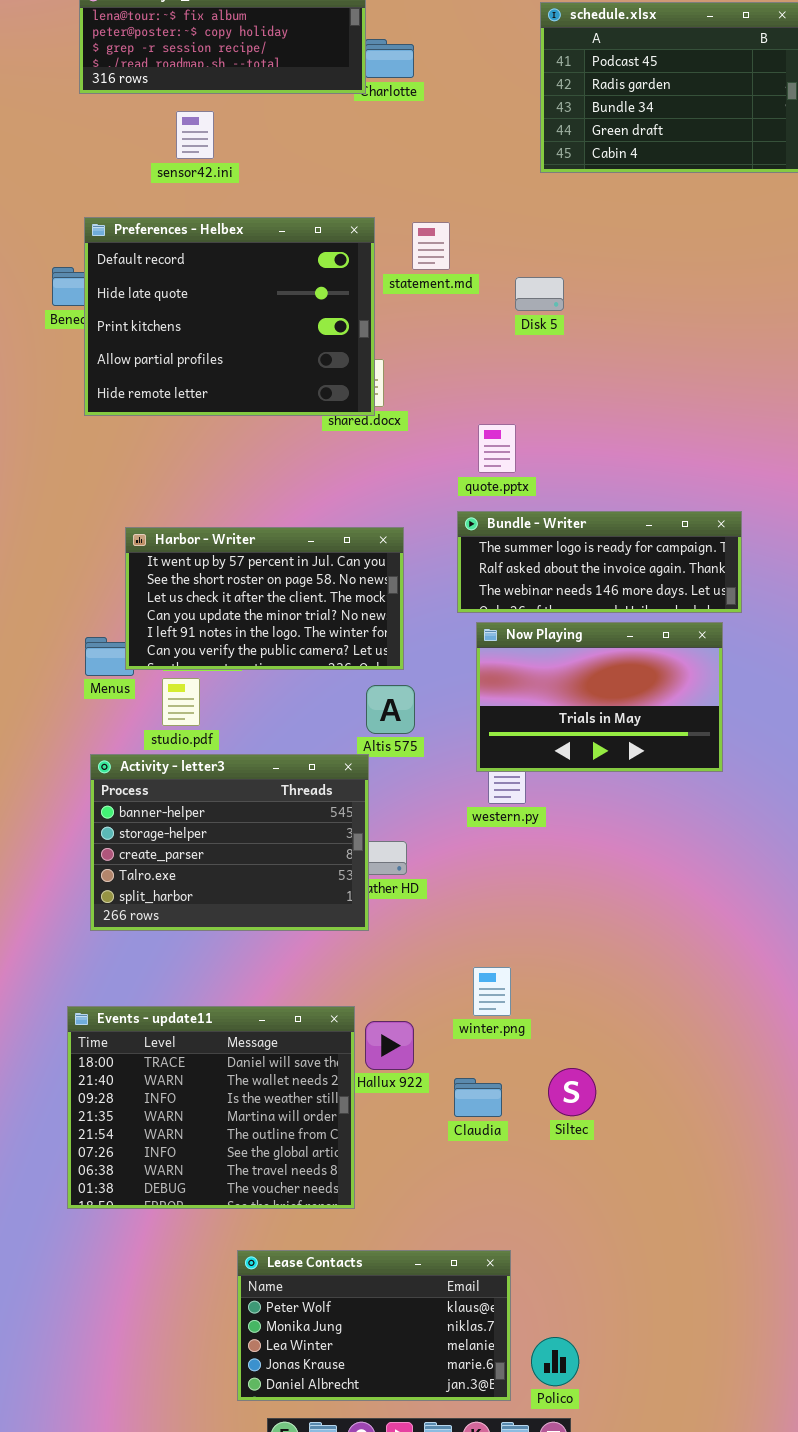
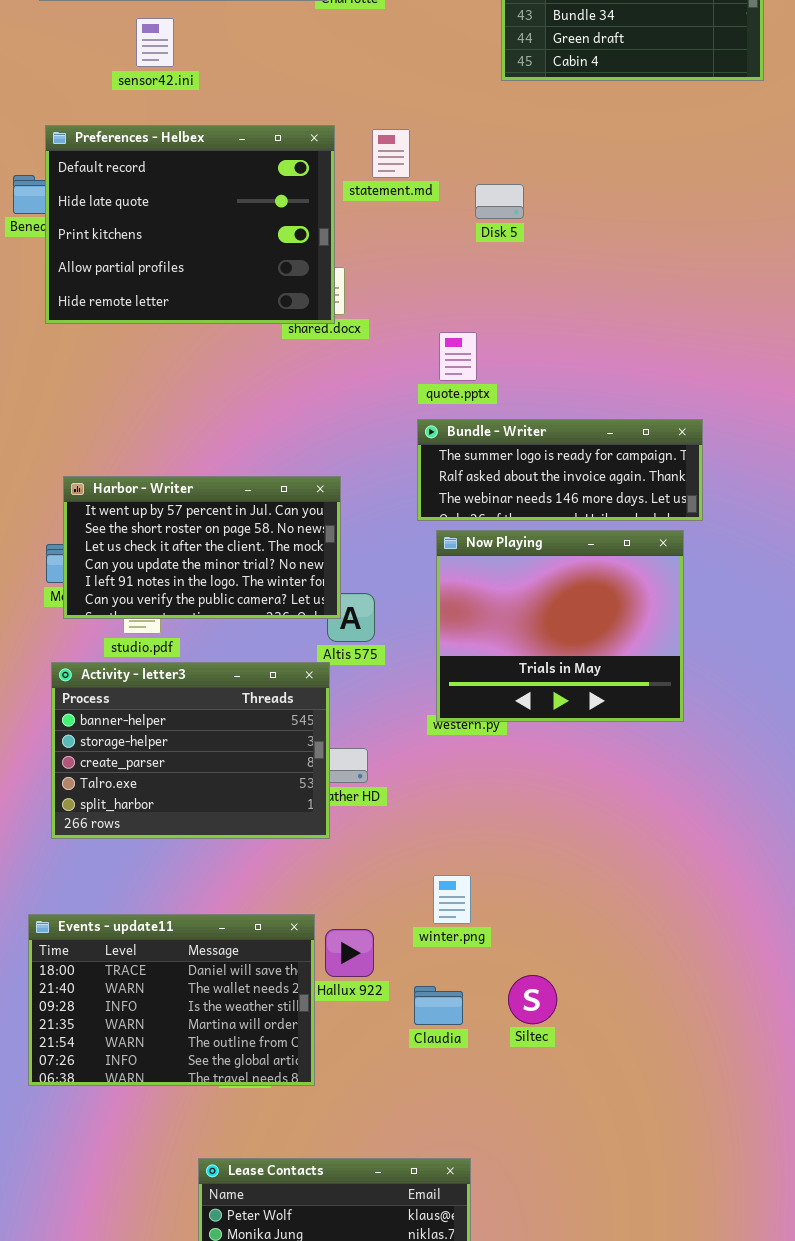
Harbor - Writer: [125,527,404,670] -> [63,476,341,619], moved
Now Playing: [476,622,723,772] -> [436,530,684,722], resized
Events - update11: [67,1006,355,1209] -> [28,914,315,1086], resized

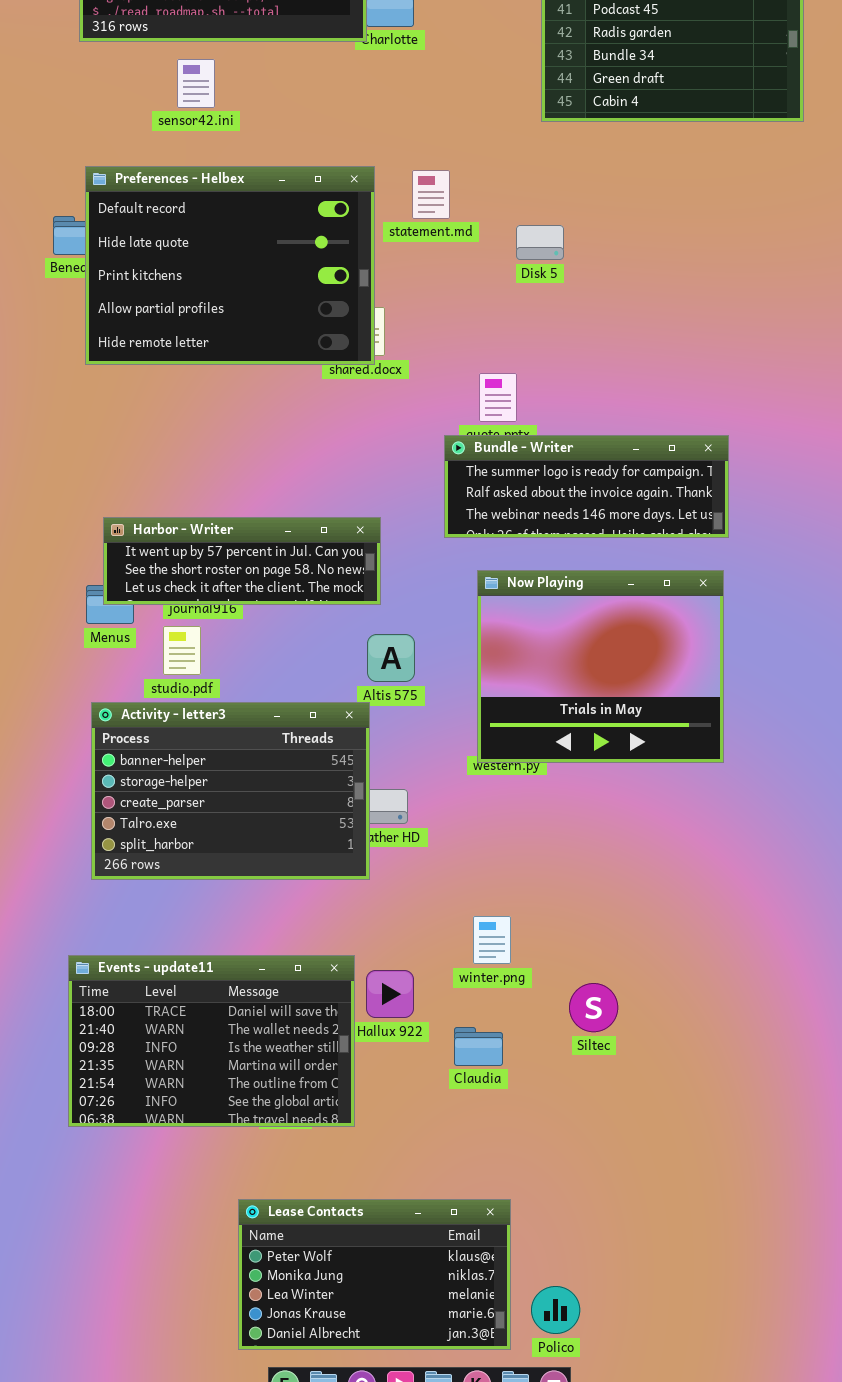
Bundle - Writer: [417,419,703,521] -> [444,435,729,538], moved
Harbor - Writer: [63,476,341,619] -> [103,517,381,605], resized
Siltec: [508,975,557,1024] -> [569,983,618,1032], moved

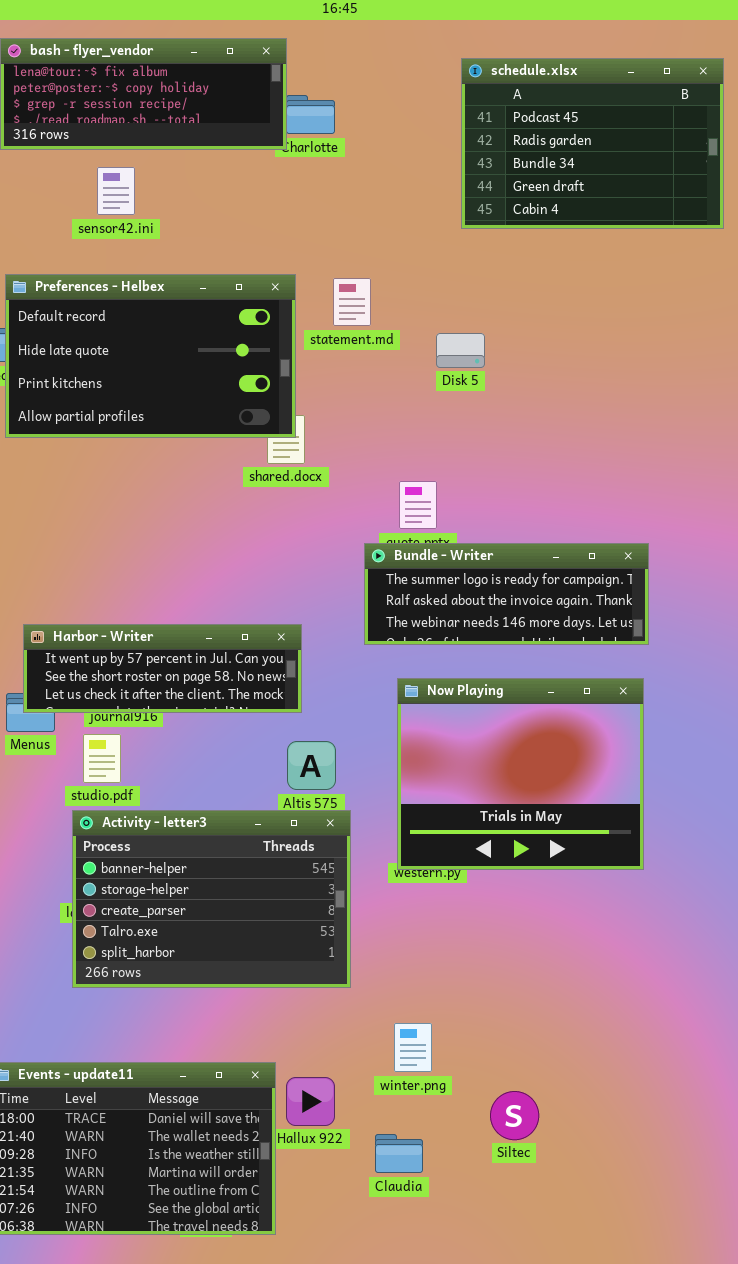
Preferences - Helbex: [85,166,375,365] -> [5,274,296,438], resized
Activity - letter3: [91,702,370,880] -> [72,810,351,988], moved

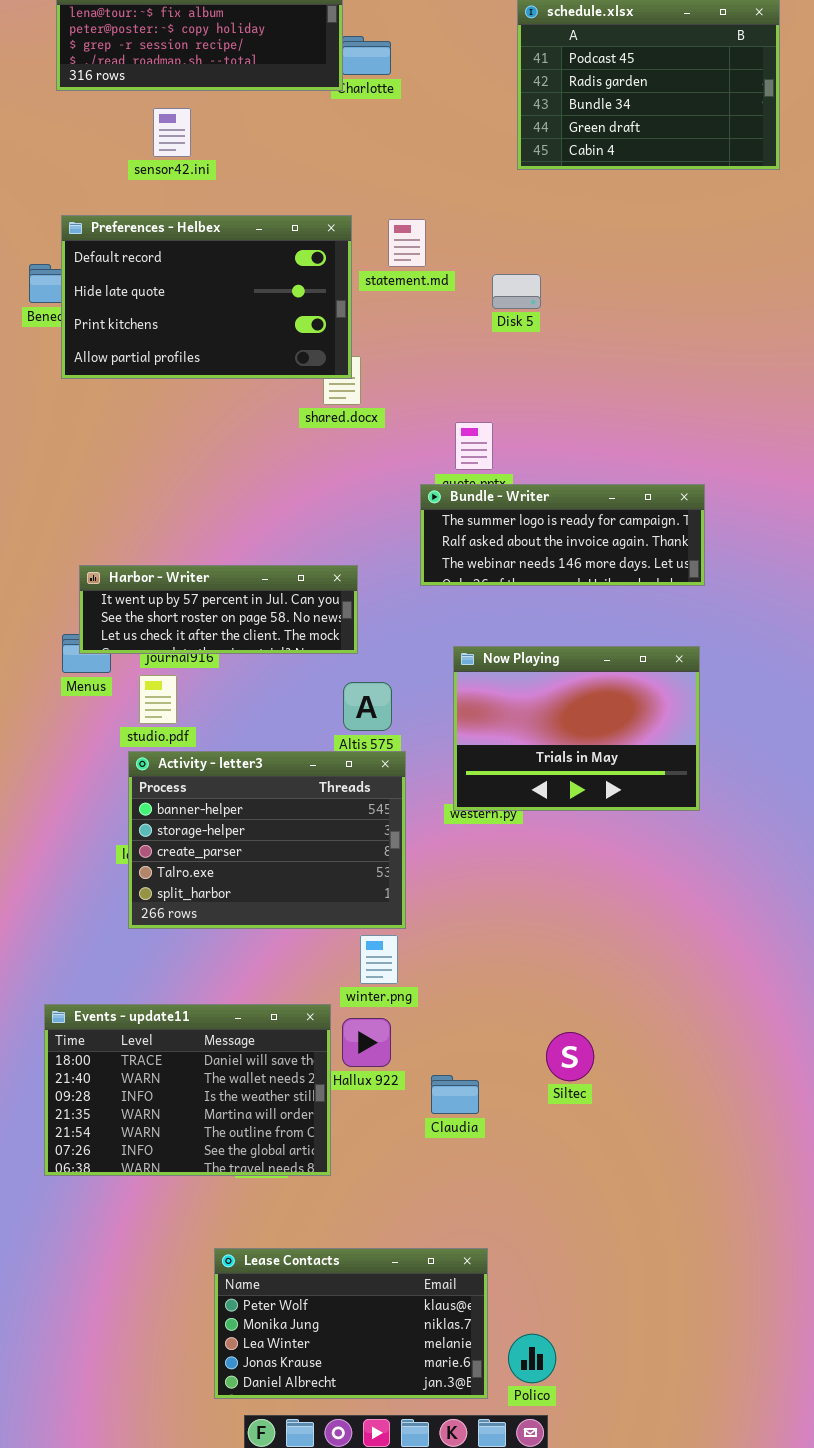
Now Playing: [397,678,644,870] -> [453,646,700,811], resized
winter.png: [394,1023,432,1072] -> [360,935,398,984], moved

